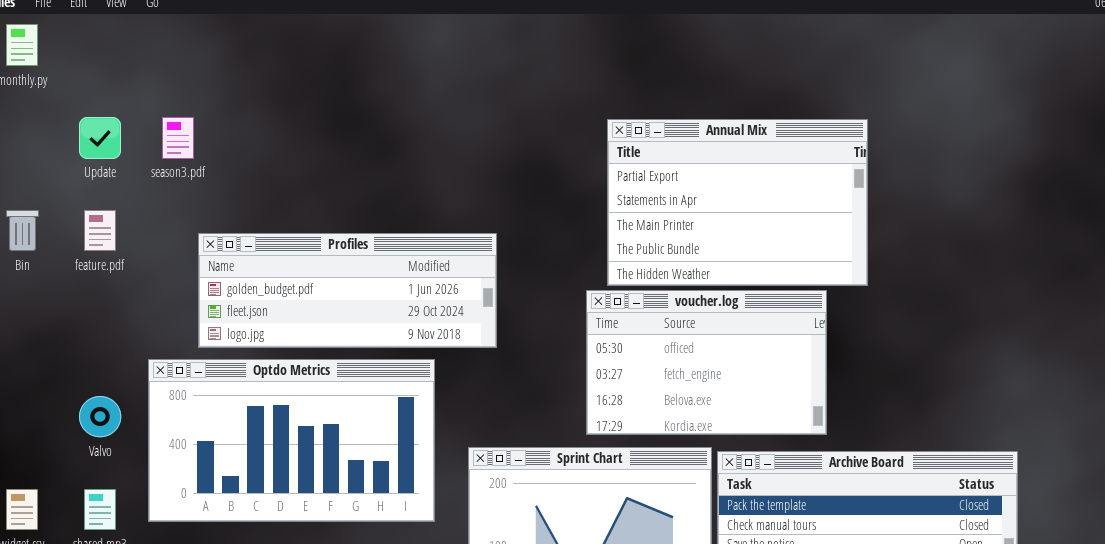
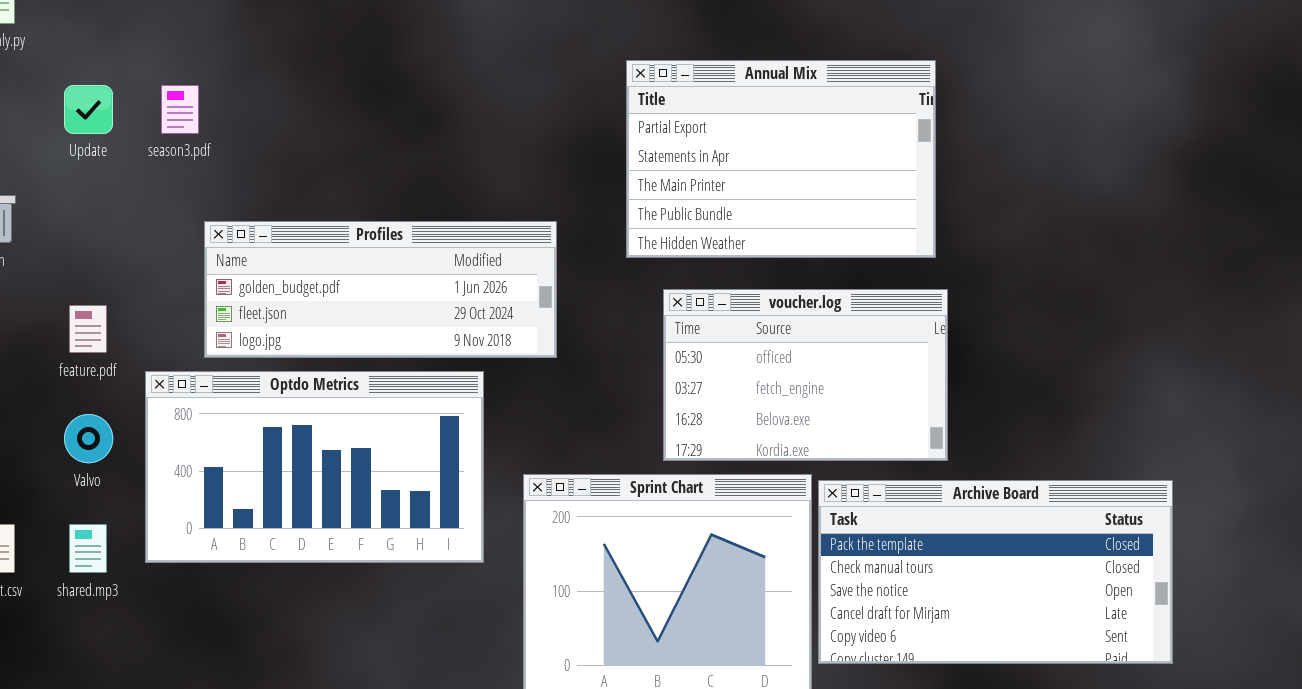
Annual Mix: [607,119,868,286] -> [626,60,936,258], moved
feature.pdf: [84,210,116,251] -> [69,305,107,353], moved

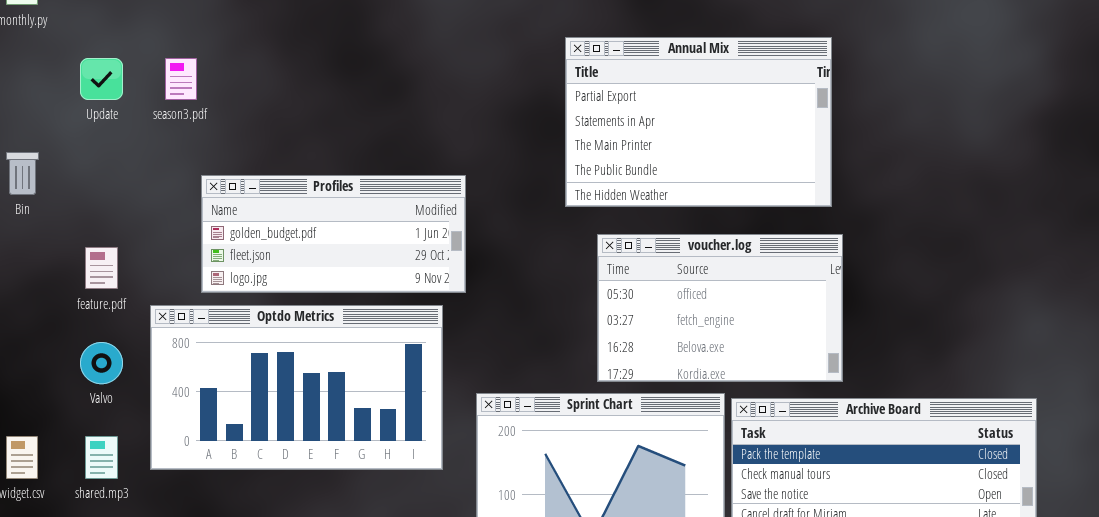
Profiles: [204,221,557,358] -> [201,175,466,293], resized

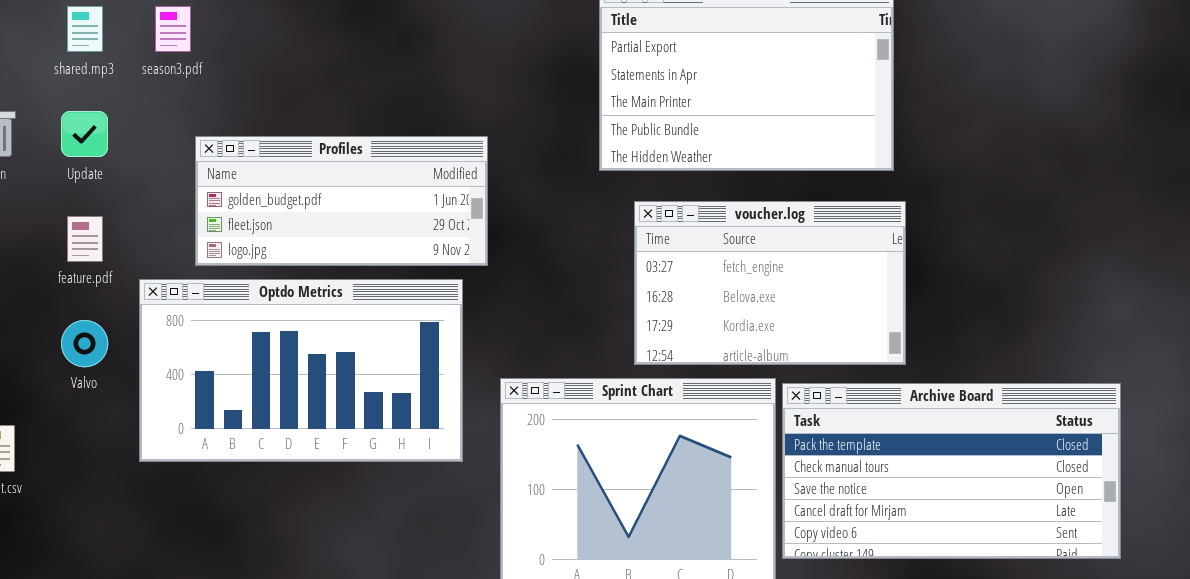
Update: [80,58,123,100] -> [61,111,108,157], moved
voucher.log: [597,234,843,382] -> [634,201,906,365], scrolled down 1 row
shared.mp3: [85,436,118,479] -> [67,6,103,52], moved

